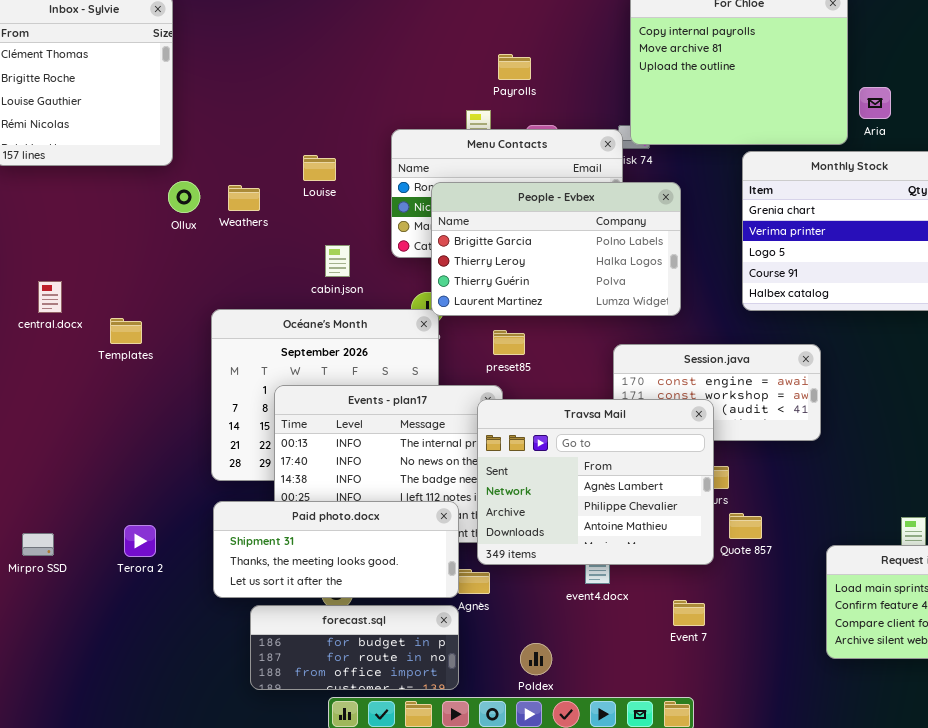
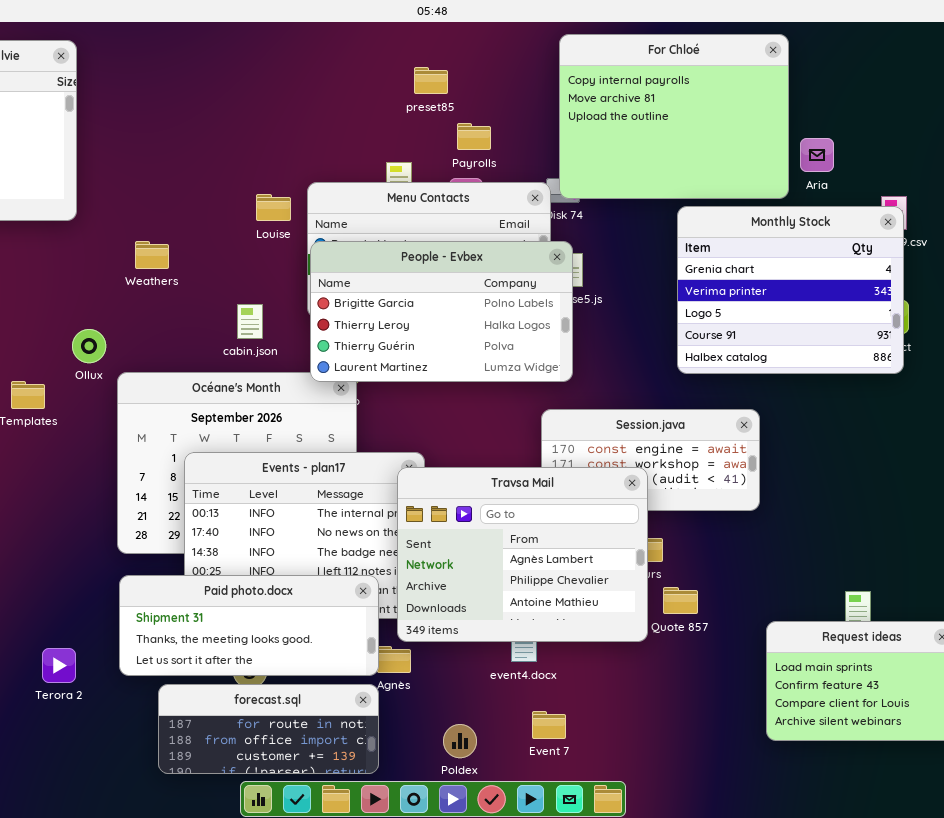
Payrolls: [498,54,531,80] -> [457,123,491,150], moved
Louise: [303,155,336,181] -> [256,194,291,221], moved
Ollux: [168,181,200,213] -> [72,329,106,363], moved
People - Evbex: [431,182,681,316] -> [310,241,573,382], moved
preset85: [493,330,525,355] -> [414,67,448,94], moved
Terora 2: [124,525,156,557] -> [42,648,76,683], moved
Event 7: [673,600,705,626] -> [532,711,566,739], moved
forecast.sql: [250,605,459,690] -> [158,684,379,774], scrolled down 1 row

